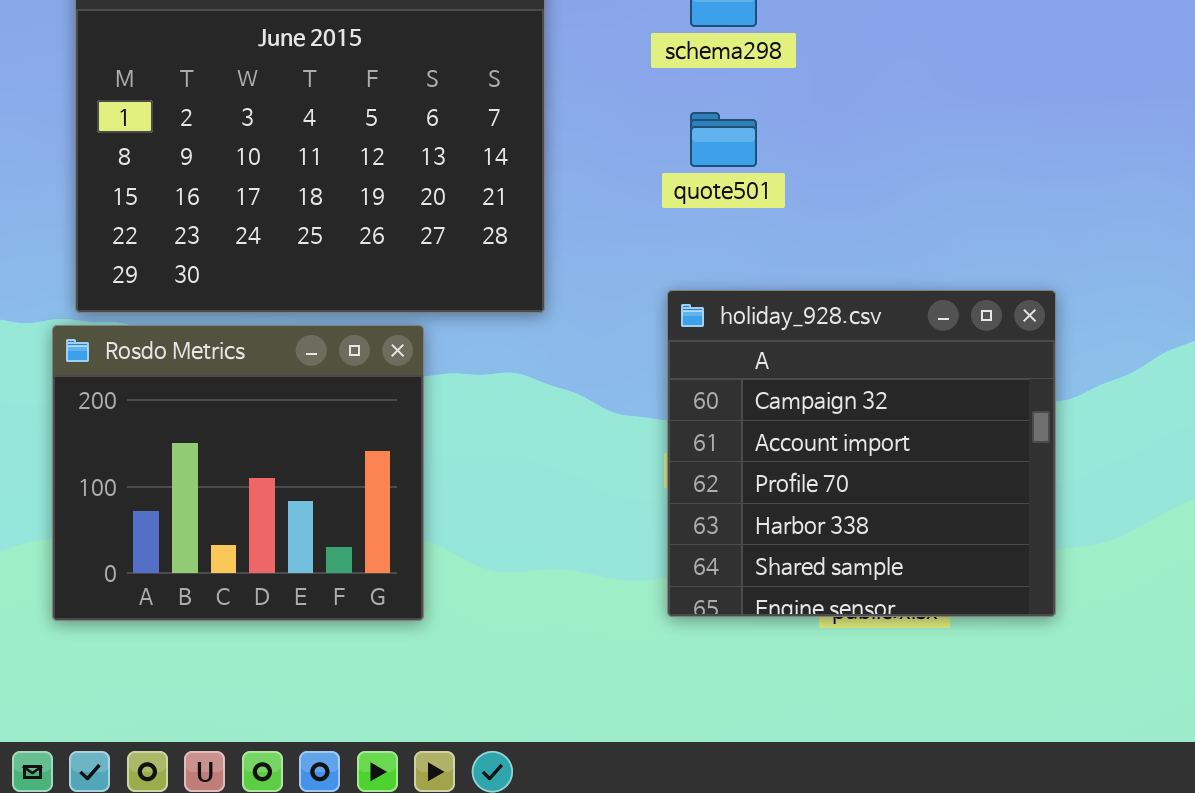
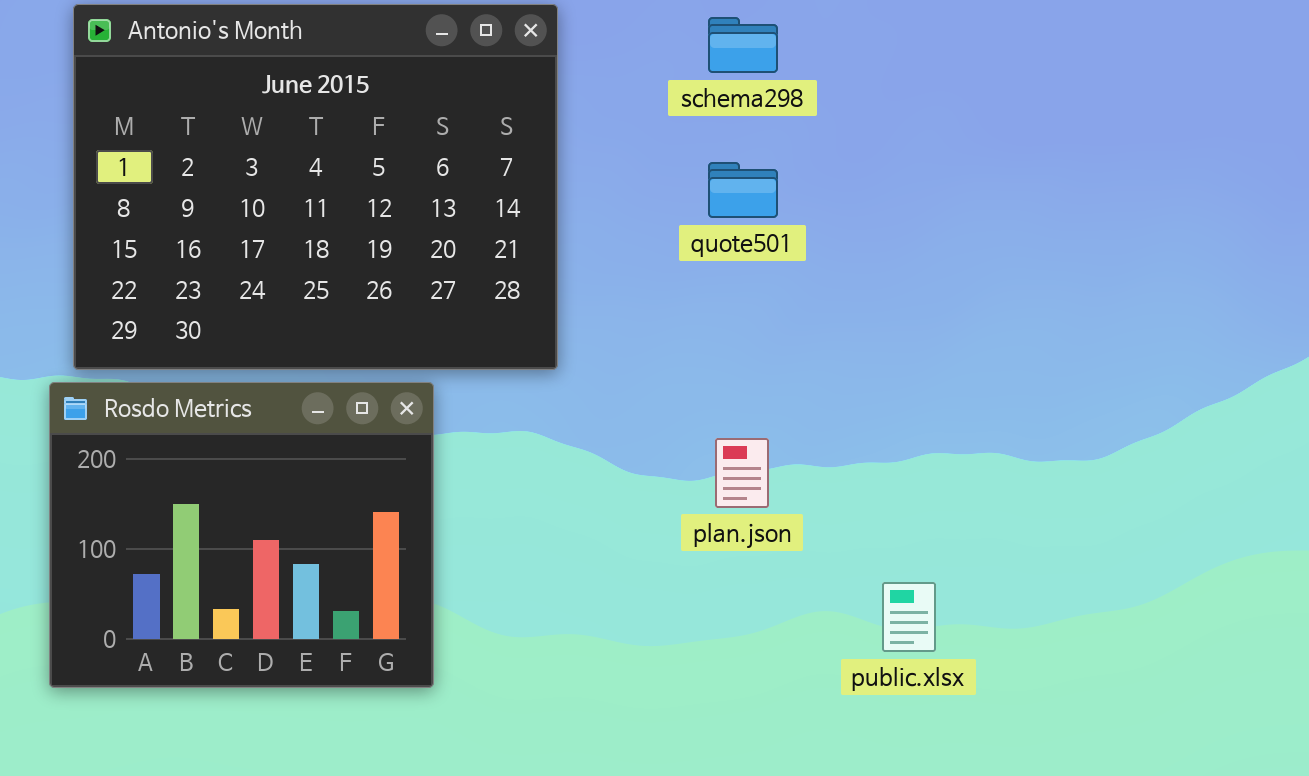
holiday_928.csv: [667,290,1056,617] -> none, closed

